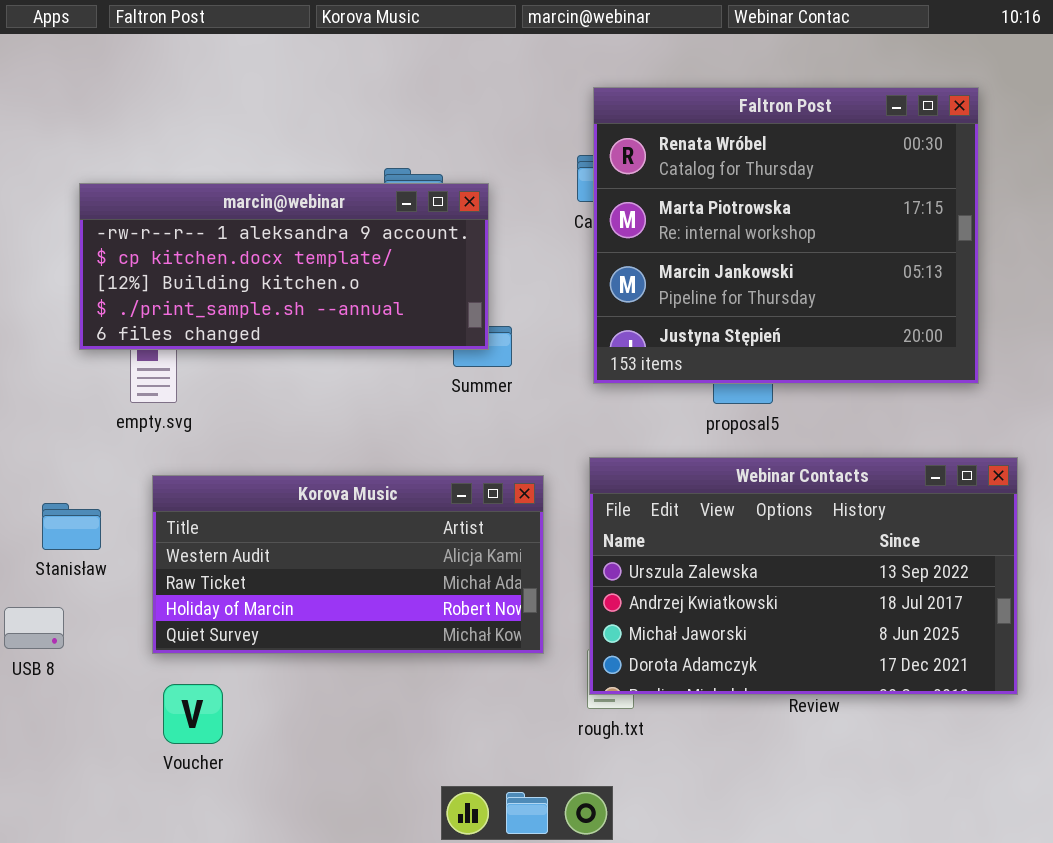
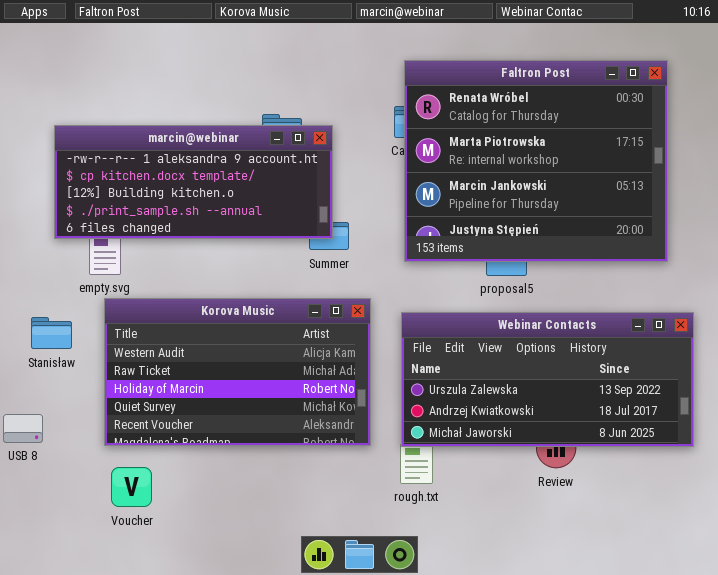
Webinar Contacts: [589,457,1018,695] -> [401,312,694,447], resized
Korova Music: [152,475,544,654] -> [104,298,371,446], resized
Stanisław: [42,503,101,550] -> [31,317,72,349], moved

